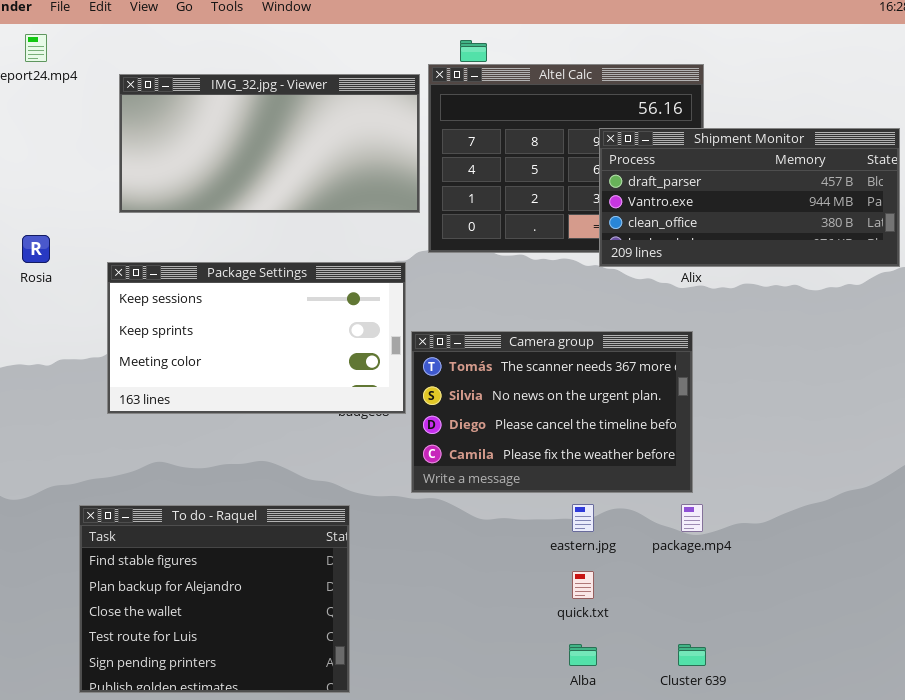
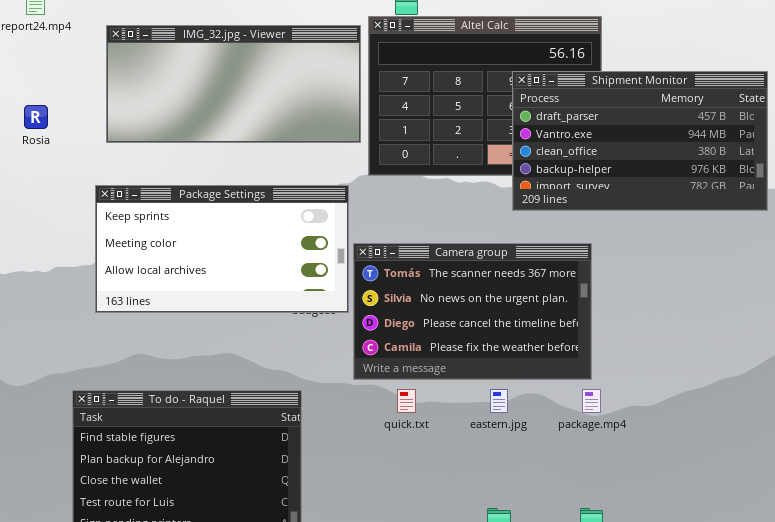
Shipment Monitor: [599,128,900,267] -> [512,71,768,211], resized
Rosia: [22,235,50,263] -> [24,105,48,129], moved
Package Settings: [107,262,406,414] -> [95,185,349,313], scrolled down 1 row
quick.txt: [572,571,594,599] -> [397,389,416,413], moved

